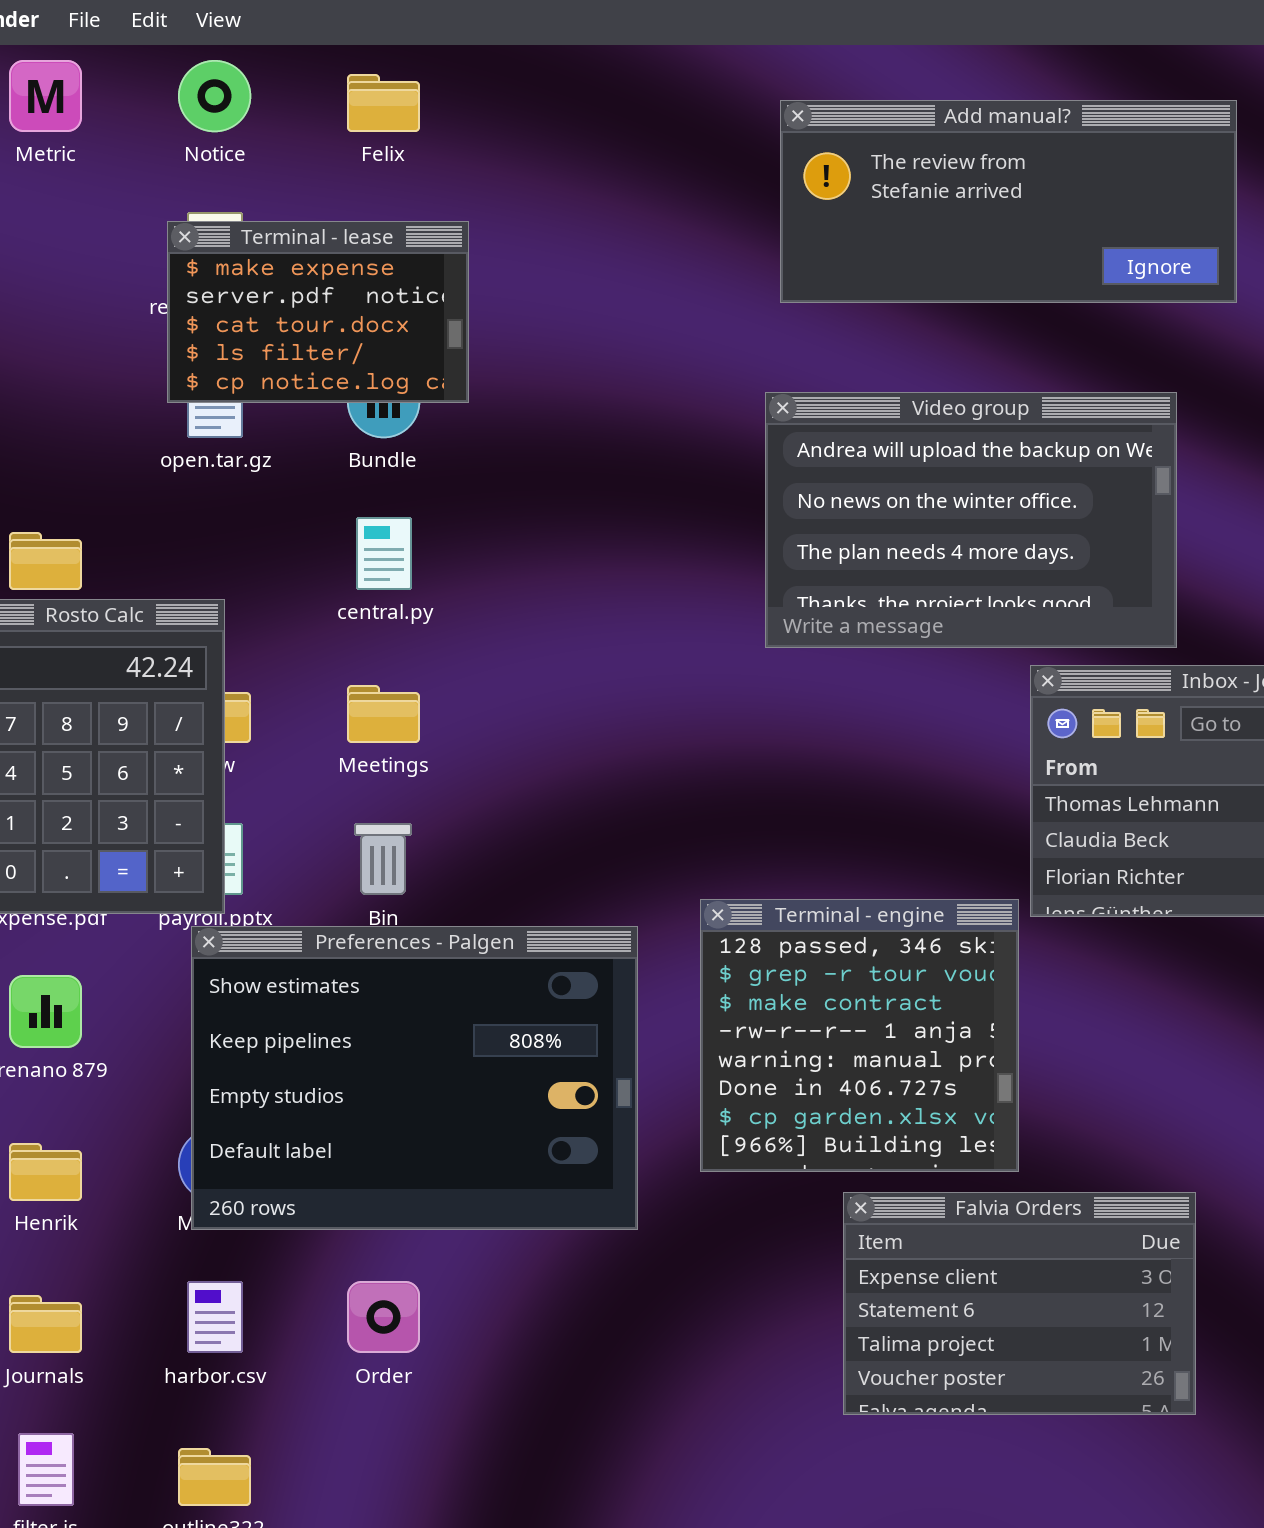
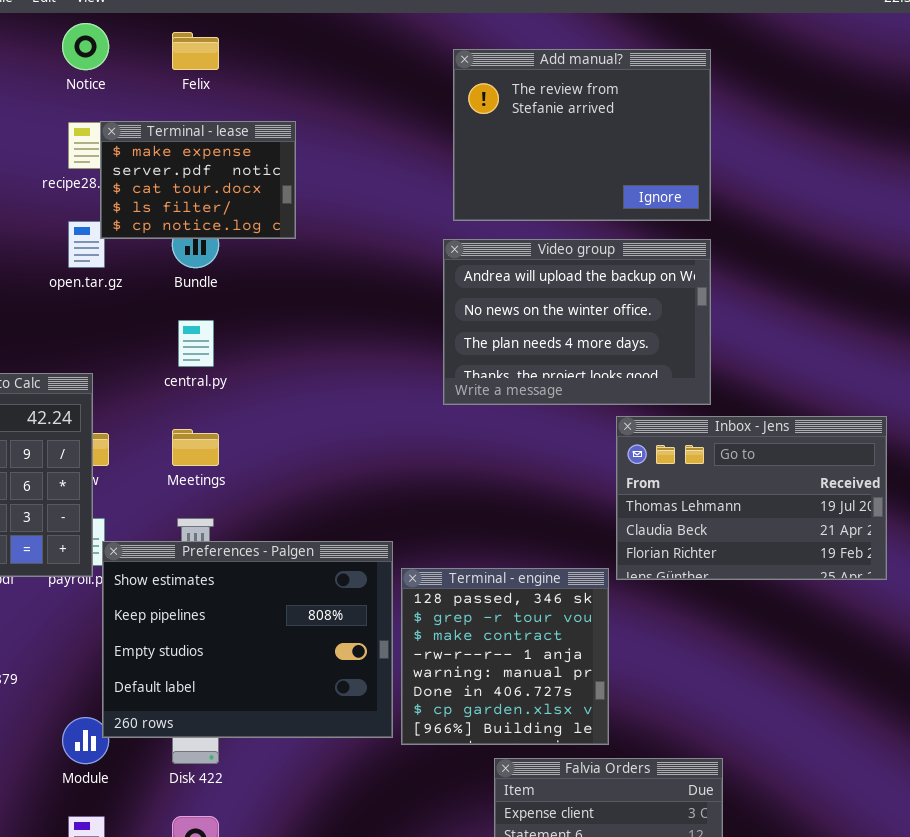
Add manual?: [780,100,1237,303] -> [453,49,711,221], resized
Terminal - lease: [167,221,469,403] -> [100,121,296,239], moved
Preferences - Palgen: [191,926,638,1230] -> [102,541,393,738], moved

